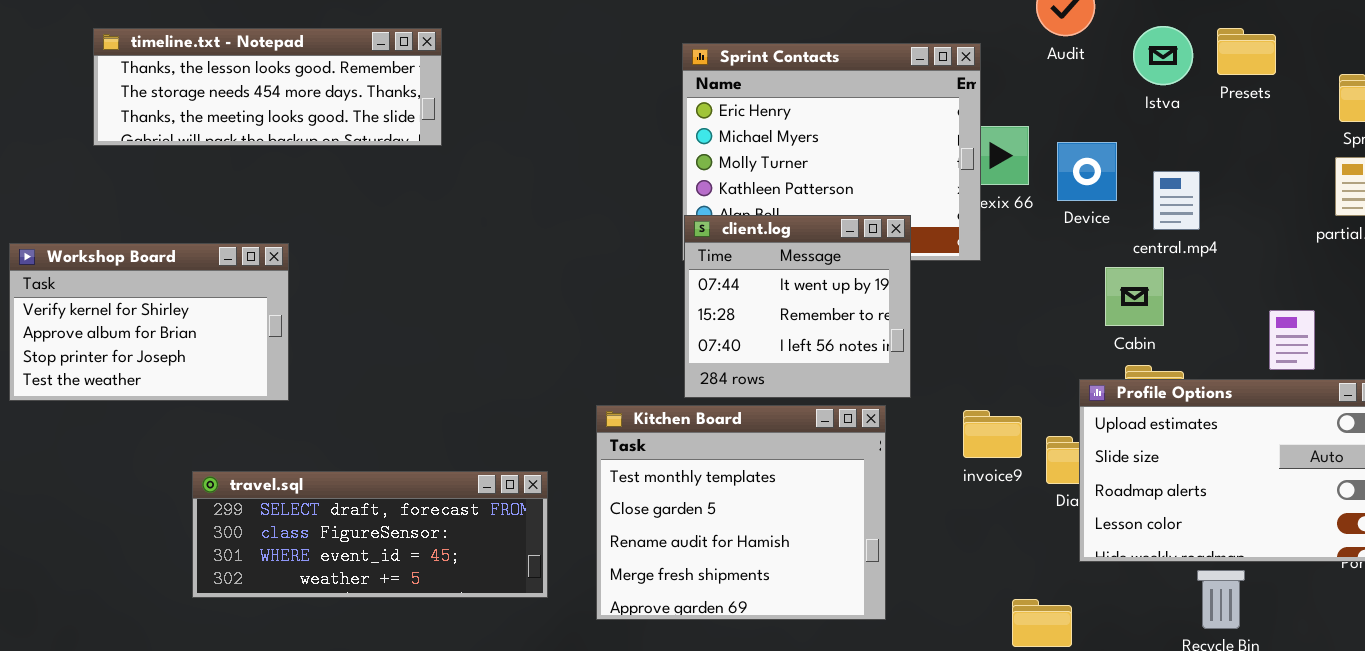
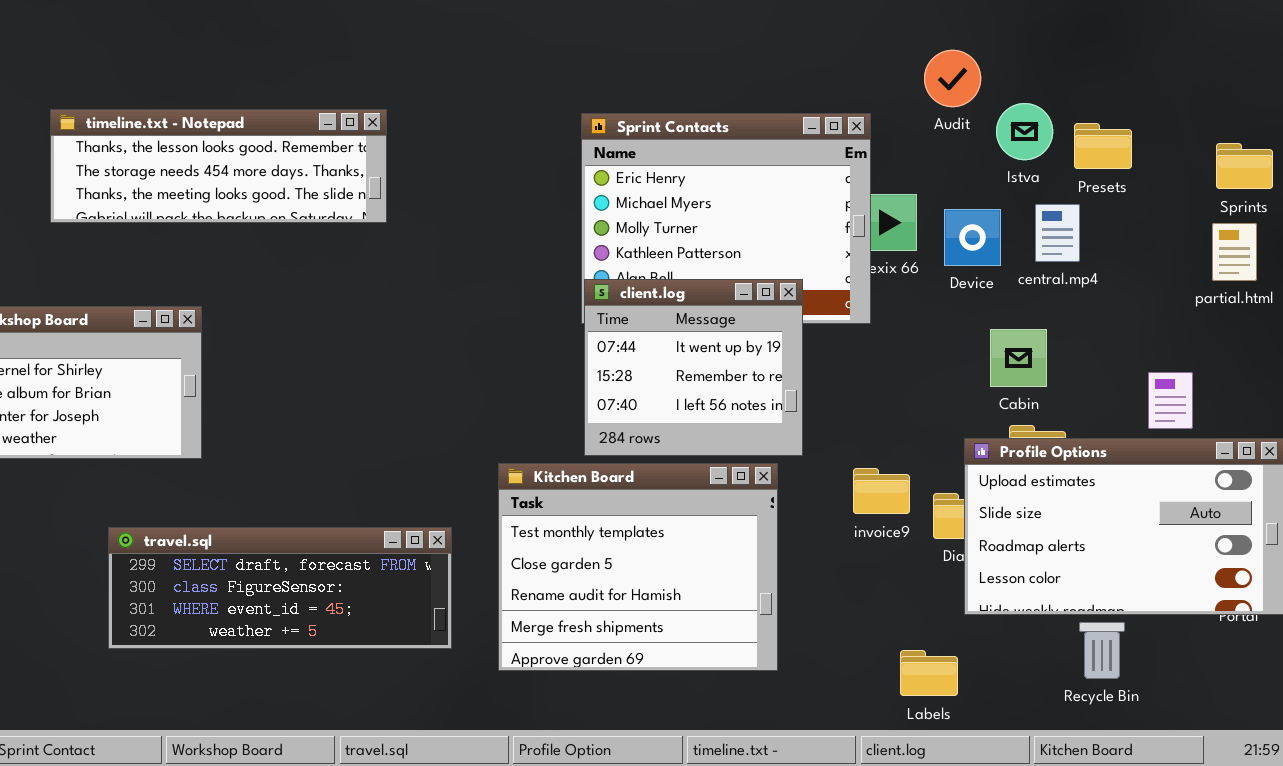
Istva: [1133,26,1193,85] -> [996,103,1053,160], moved
timeline.txt - Notepad: [93,28,442,146] -> [50,109,387,223], moved
Presets: [1217,28,1276,75] -> [1074,123,1132,169], moved
central.mp4: [1153,171,1200,230] -> [1035,204,1080,262], moved

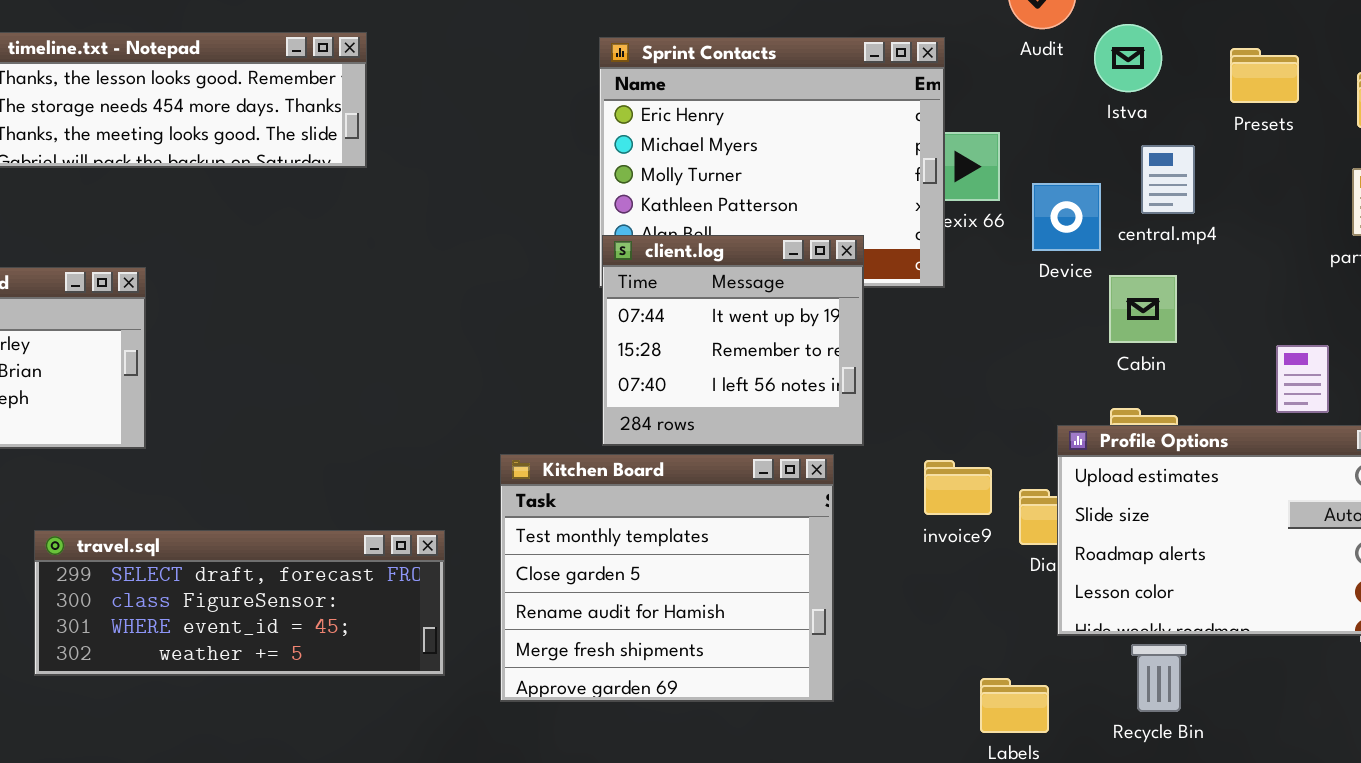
Presets: [1074,123,1132,169] -> [1230,48,1299,103], moved
Device: [944,209,1001,266] -> [1032,183,1101,251], moved
Cabin: [990,329,1047,387] -> [1109,275,1177,343], moved
Recycle Bin: [1079,622,1125,679] -> [1131,644,1187,712], moved

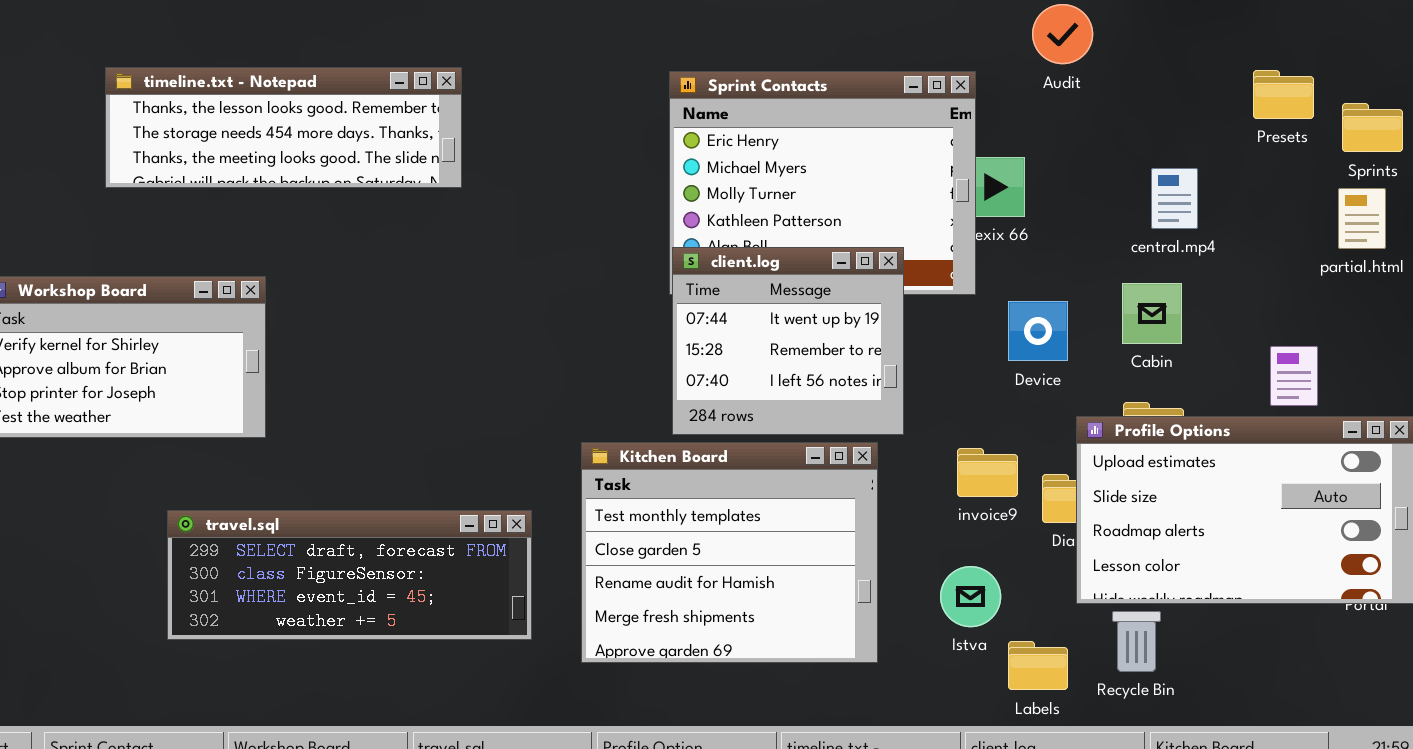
Istva: [1094,24,1162,92] -> [940,566,1001,627], moved
Presets: [1230,48,1299,103] -> [1253,70,1314,119], moved
Device: [1032,183,1101,251] -> [1008,301,1068,361], moved
Recycle Bin: [1131,644,1187,712] -> [1112,611,1161,672], moved

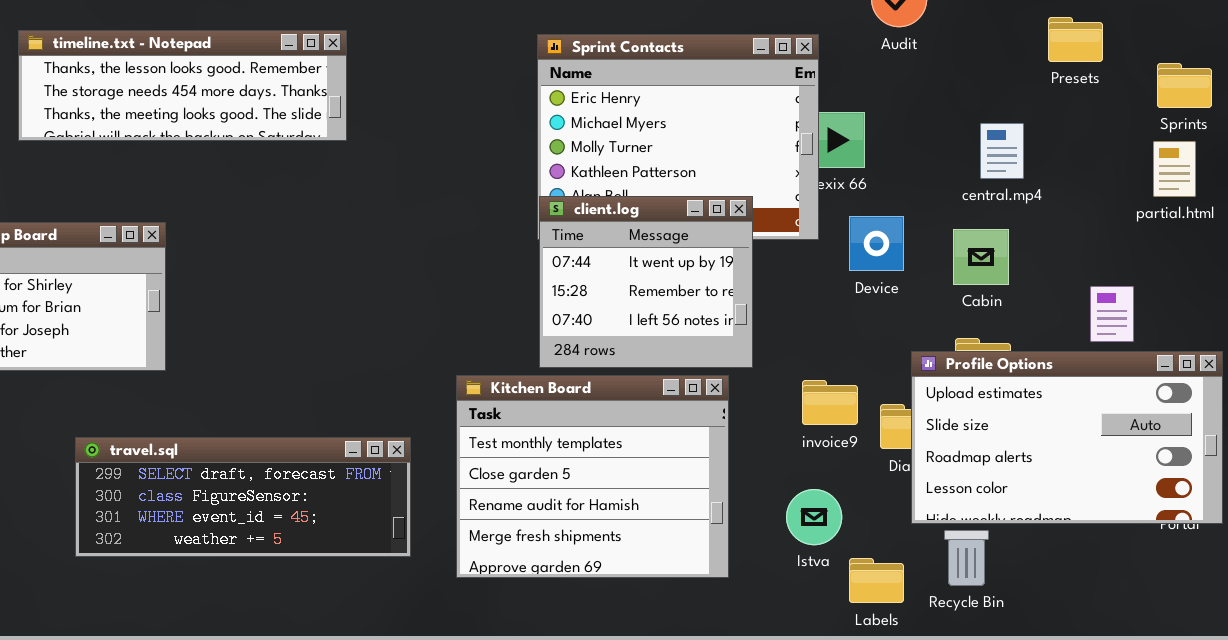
Presets: [1253,70,1314,119] -> [1048,17,1103,62], moved
Device: [1008,301,1068,361] -> [849,216,904,271], moved

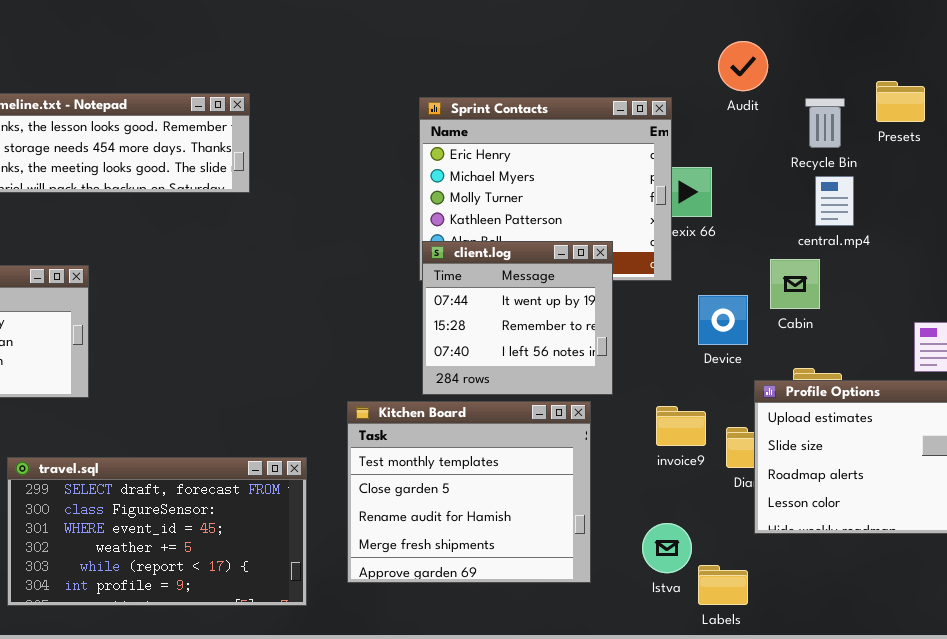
Device: [849,216,904,271] -> [698,295,748,345], moved
Cabin: [953,229,1009,285] -> [770,259,820,309], moved
travel.sql: [75,437,411,557] -> [7,457,307,606], resized
Istva: [786,489,842,545] -> [642,523,692,573], moved
Recycle Bin: [944,530,989,586] -> [805,98,845,148], moved

